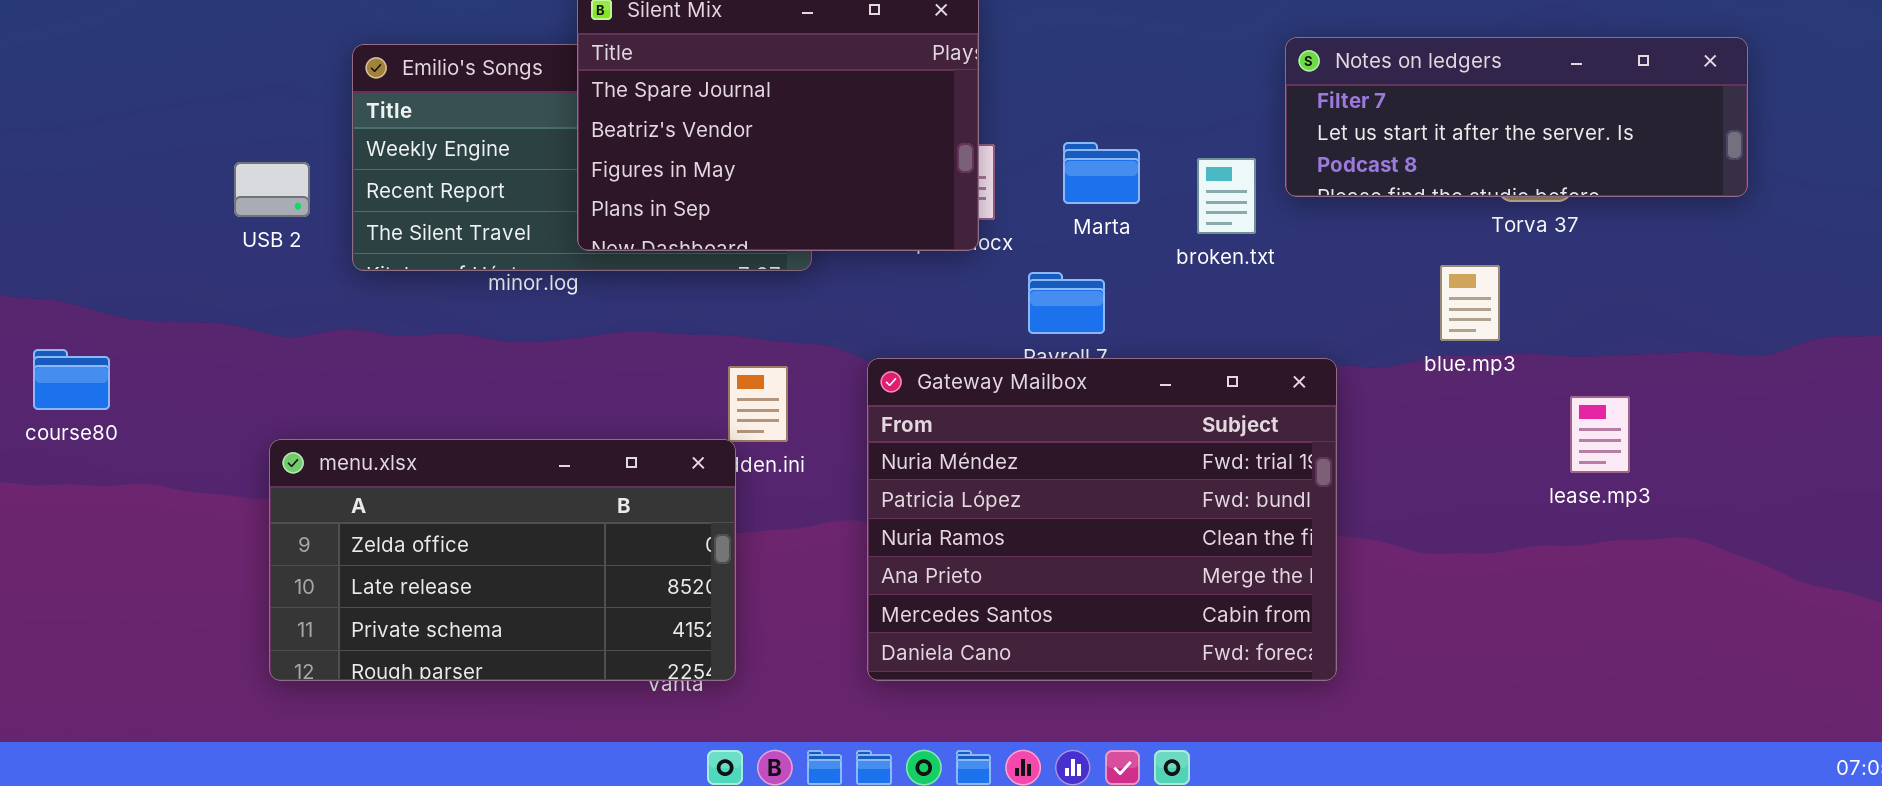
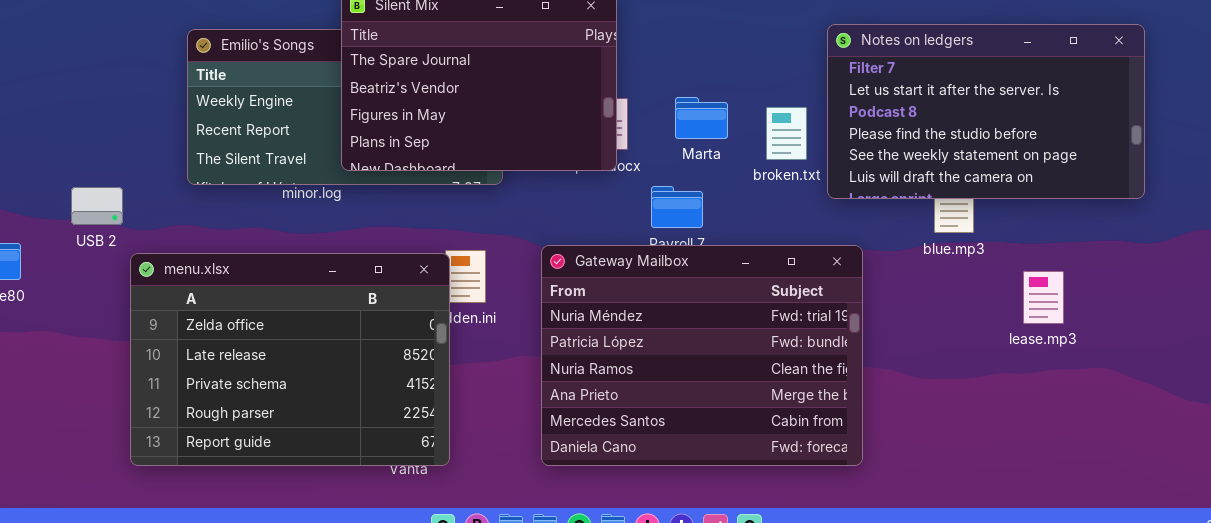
Notes on ledgers: [1285,37,1748,197] -> [827,24,1145,199], resized
USB 2: [234,162,310,217] -> [71,187,123,225], moved
menu.xlsx: [269,439,736,681] -> [130,253,450,466], resized

